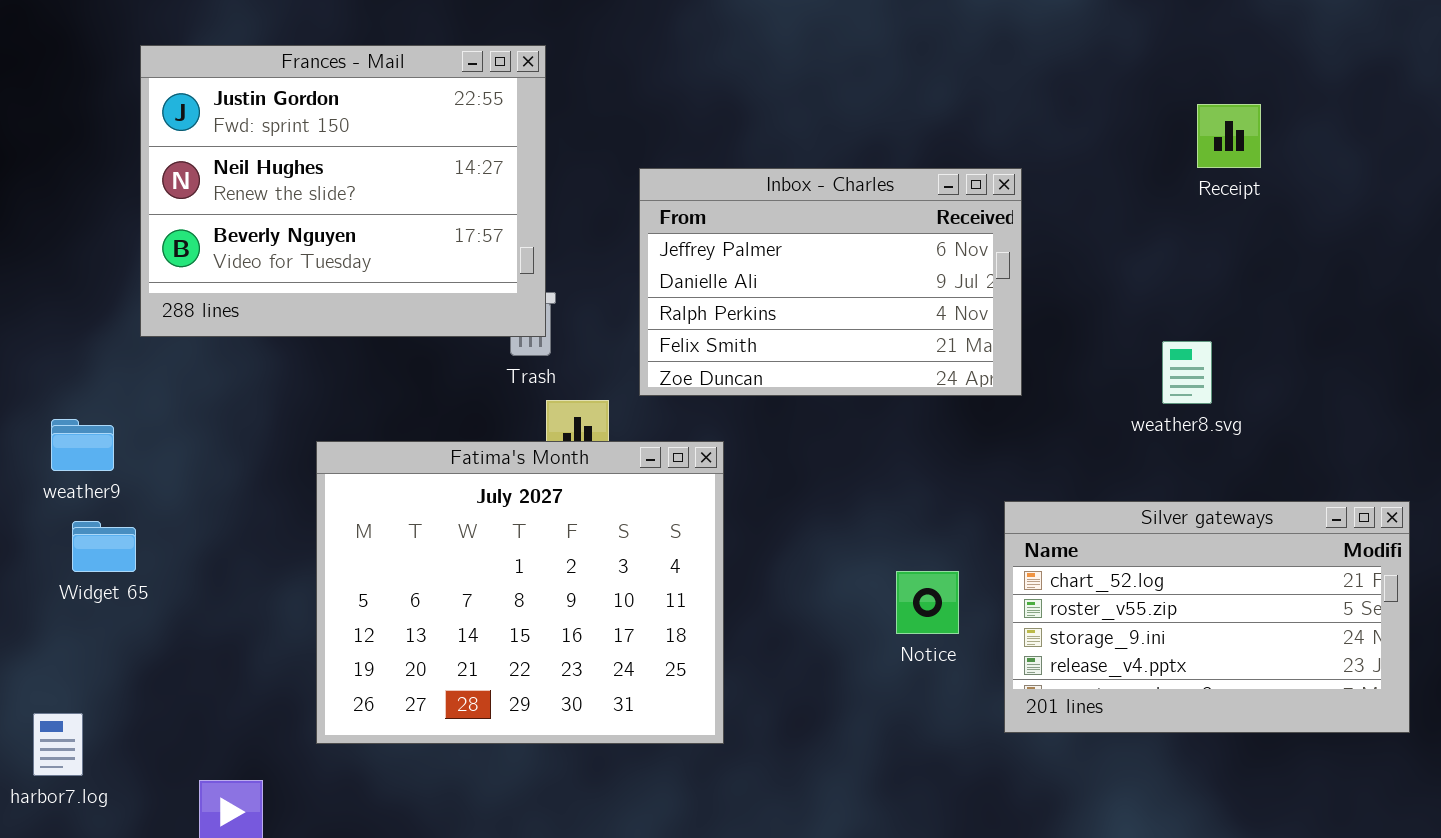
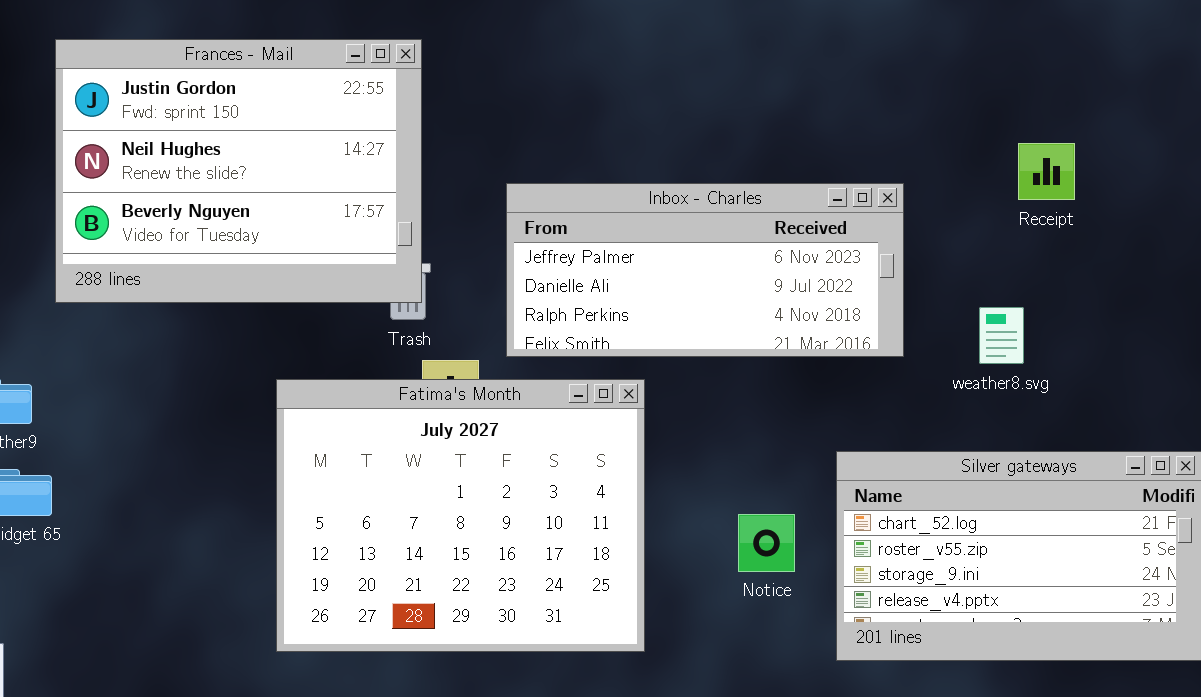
Receipt: [1197,104,1261,168] -> [1018,143,1075,200], moved
Inbox - Charles: [639,168,1022,396] -> [506,183,904,357], resized
Fatima's Month: [316,441,724,744] -> [276,379,645,652], moved

